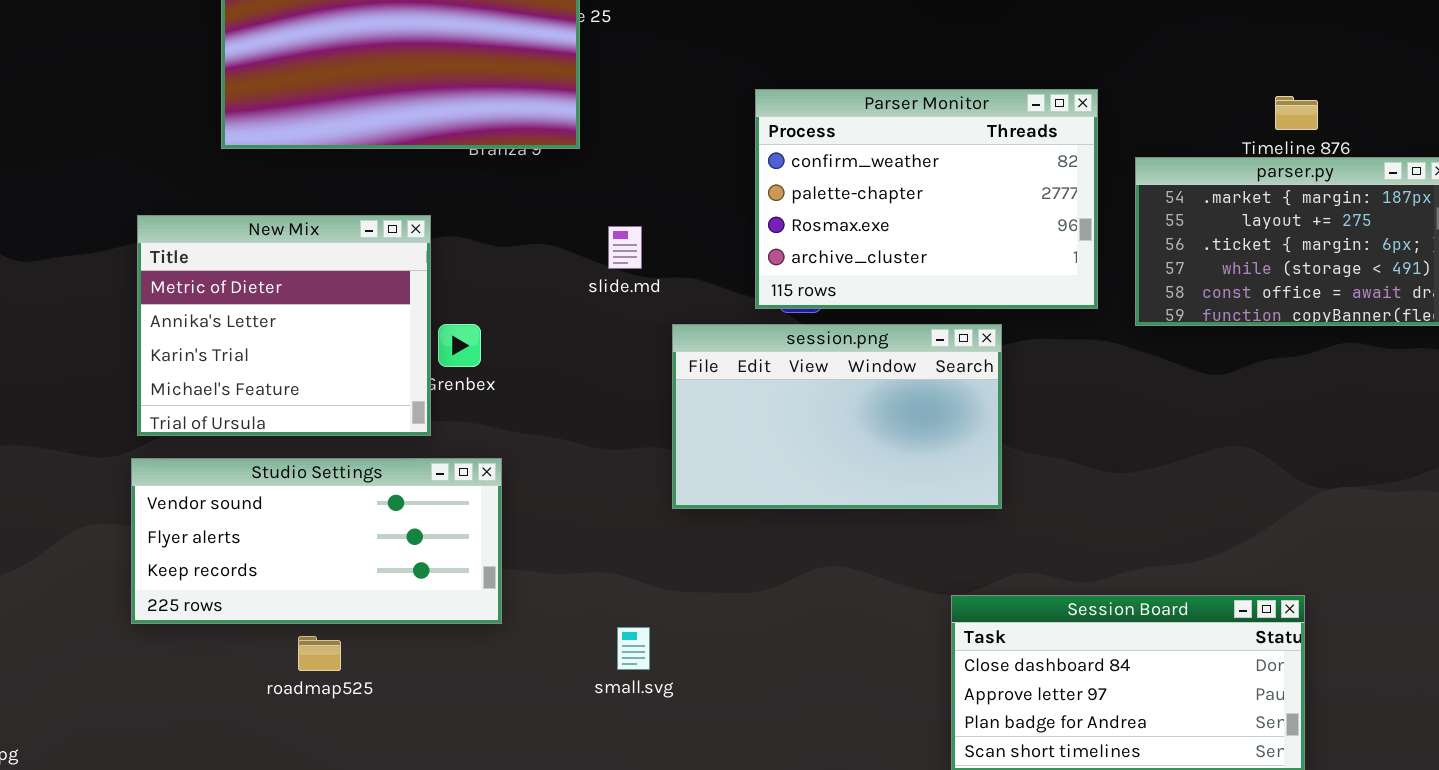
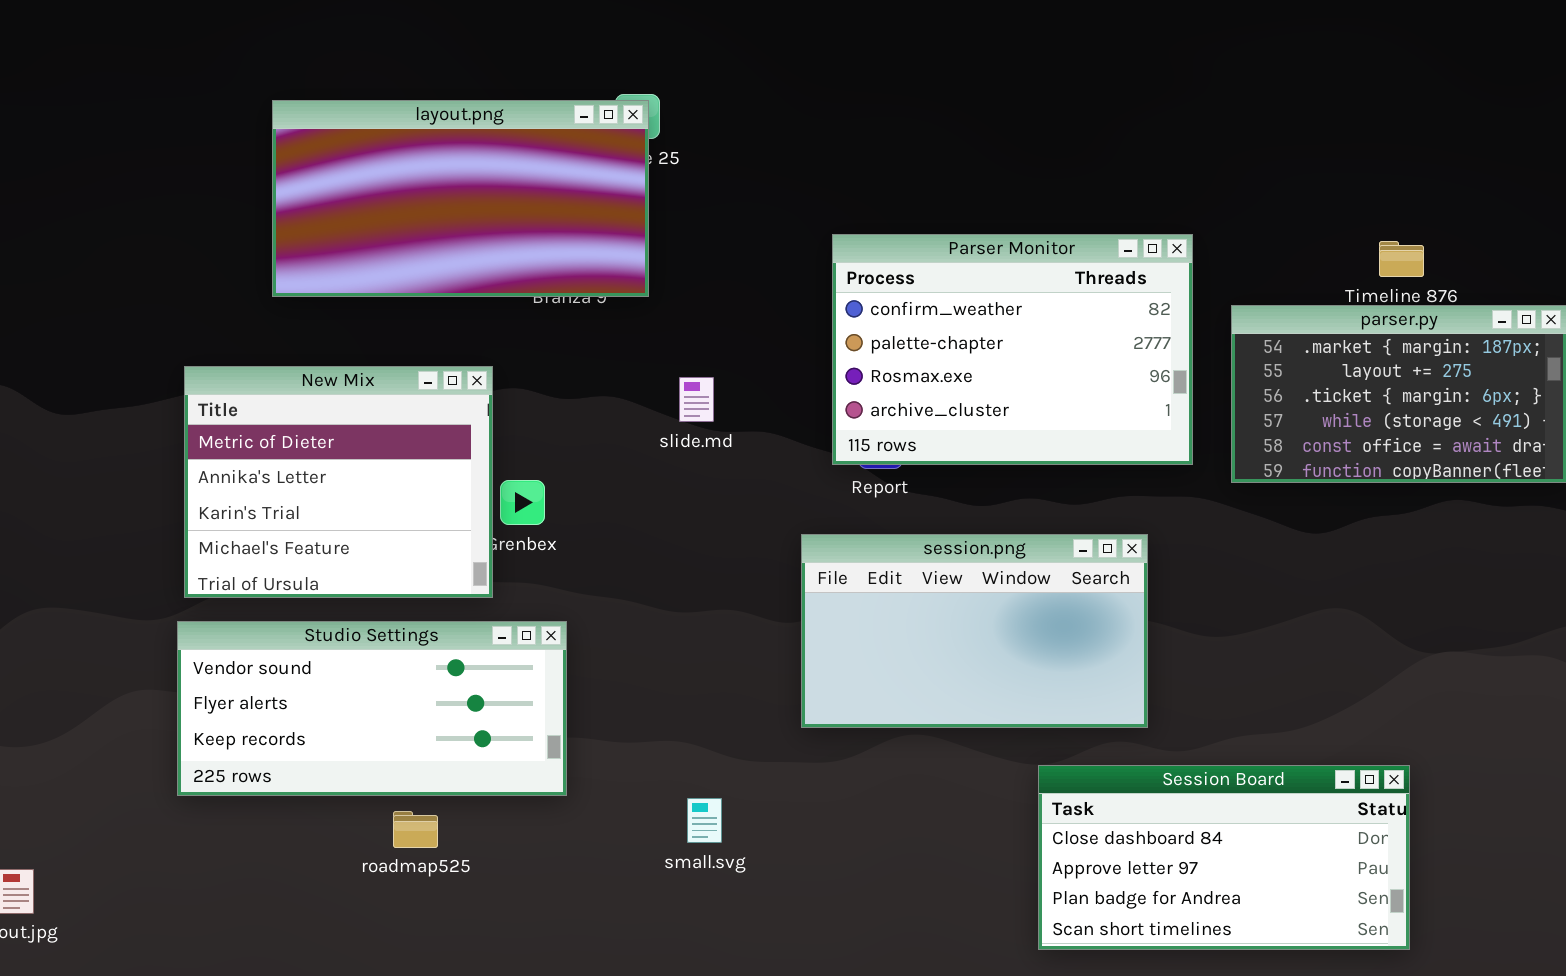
session.png: [672,324,1002,509] -> [801,534,1148,728], moved
roadmap525: [298,636,341,671] -> [393,811,438,848], moved

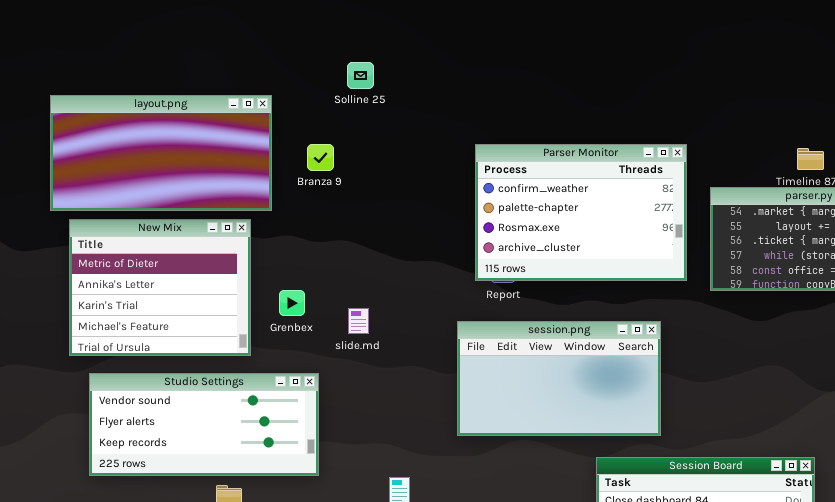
layout.png: [272,100,649,297] -> [50,95,272,211], moved
New Mix: [184,366,493,598] -> [69,219,251,356], moved
slide.md: [679,377,714,422] -> [348,308,369,334], moved

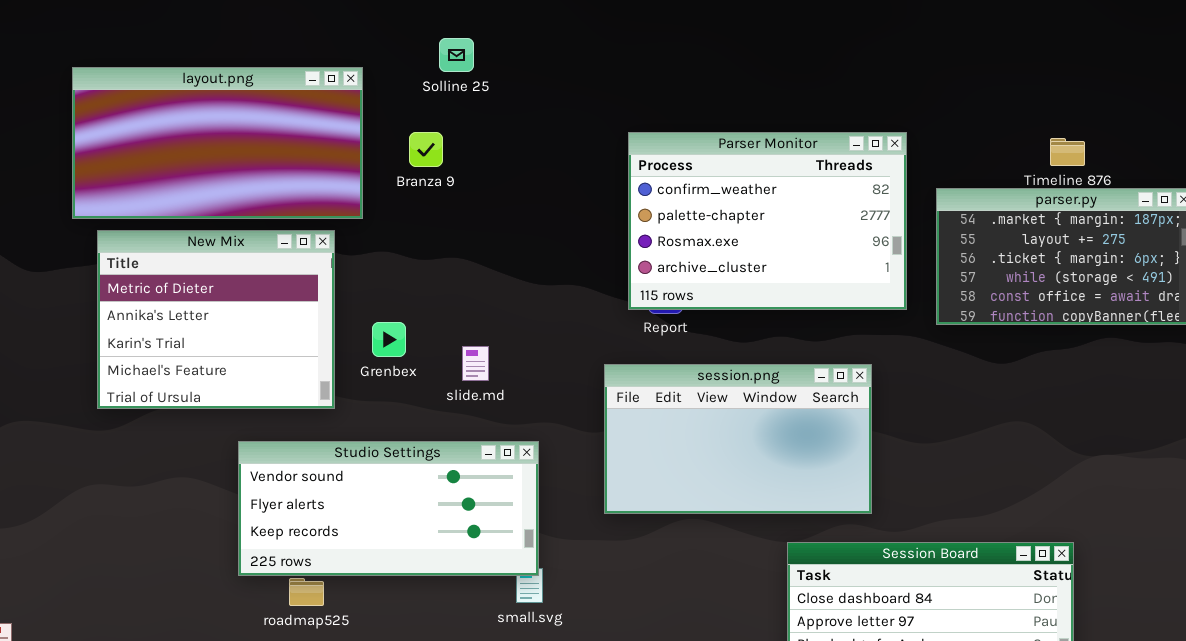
Solline 25: [347,62,374,89] -> [439,38,474,72], moved
Studio Settings: [89,373,319,476] -> [238,441,539,576], moved

